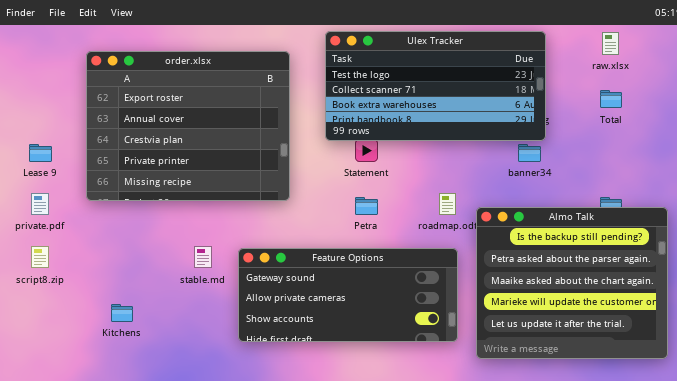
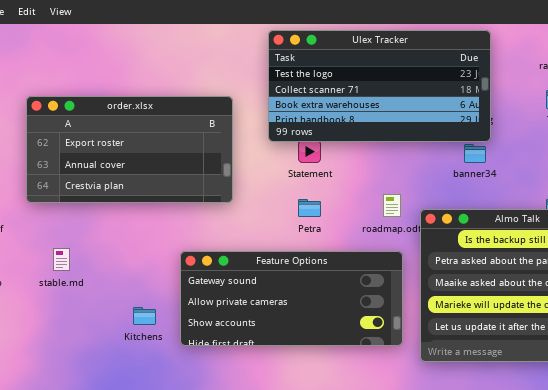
order.xlsx: [86,51,290,201] -> [26,96,233,203], resized
stable.md: [194,246,212,268] -> [53,248,70,271], moved
Kitchens: [111,304,133,322] -> [133,307,156,325], moved

